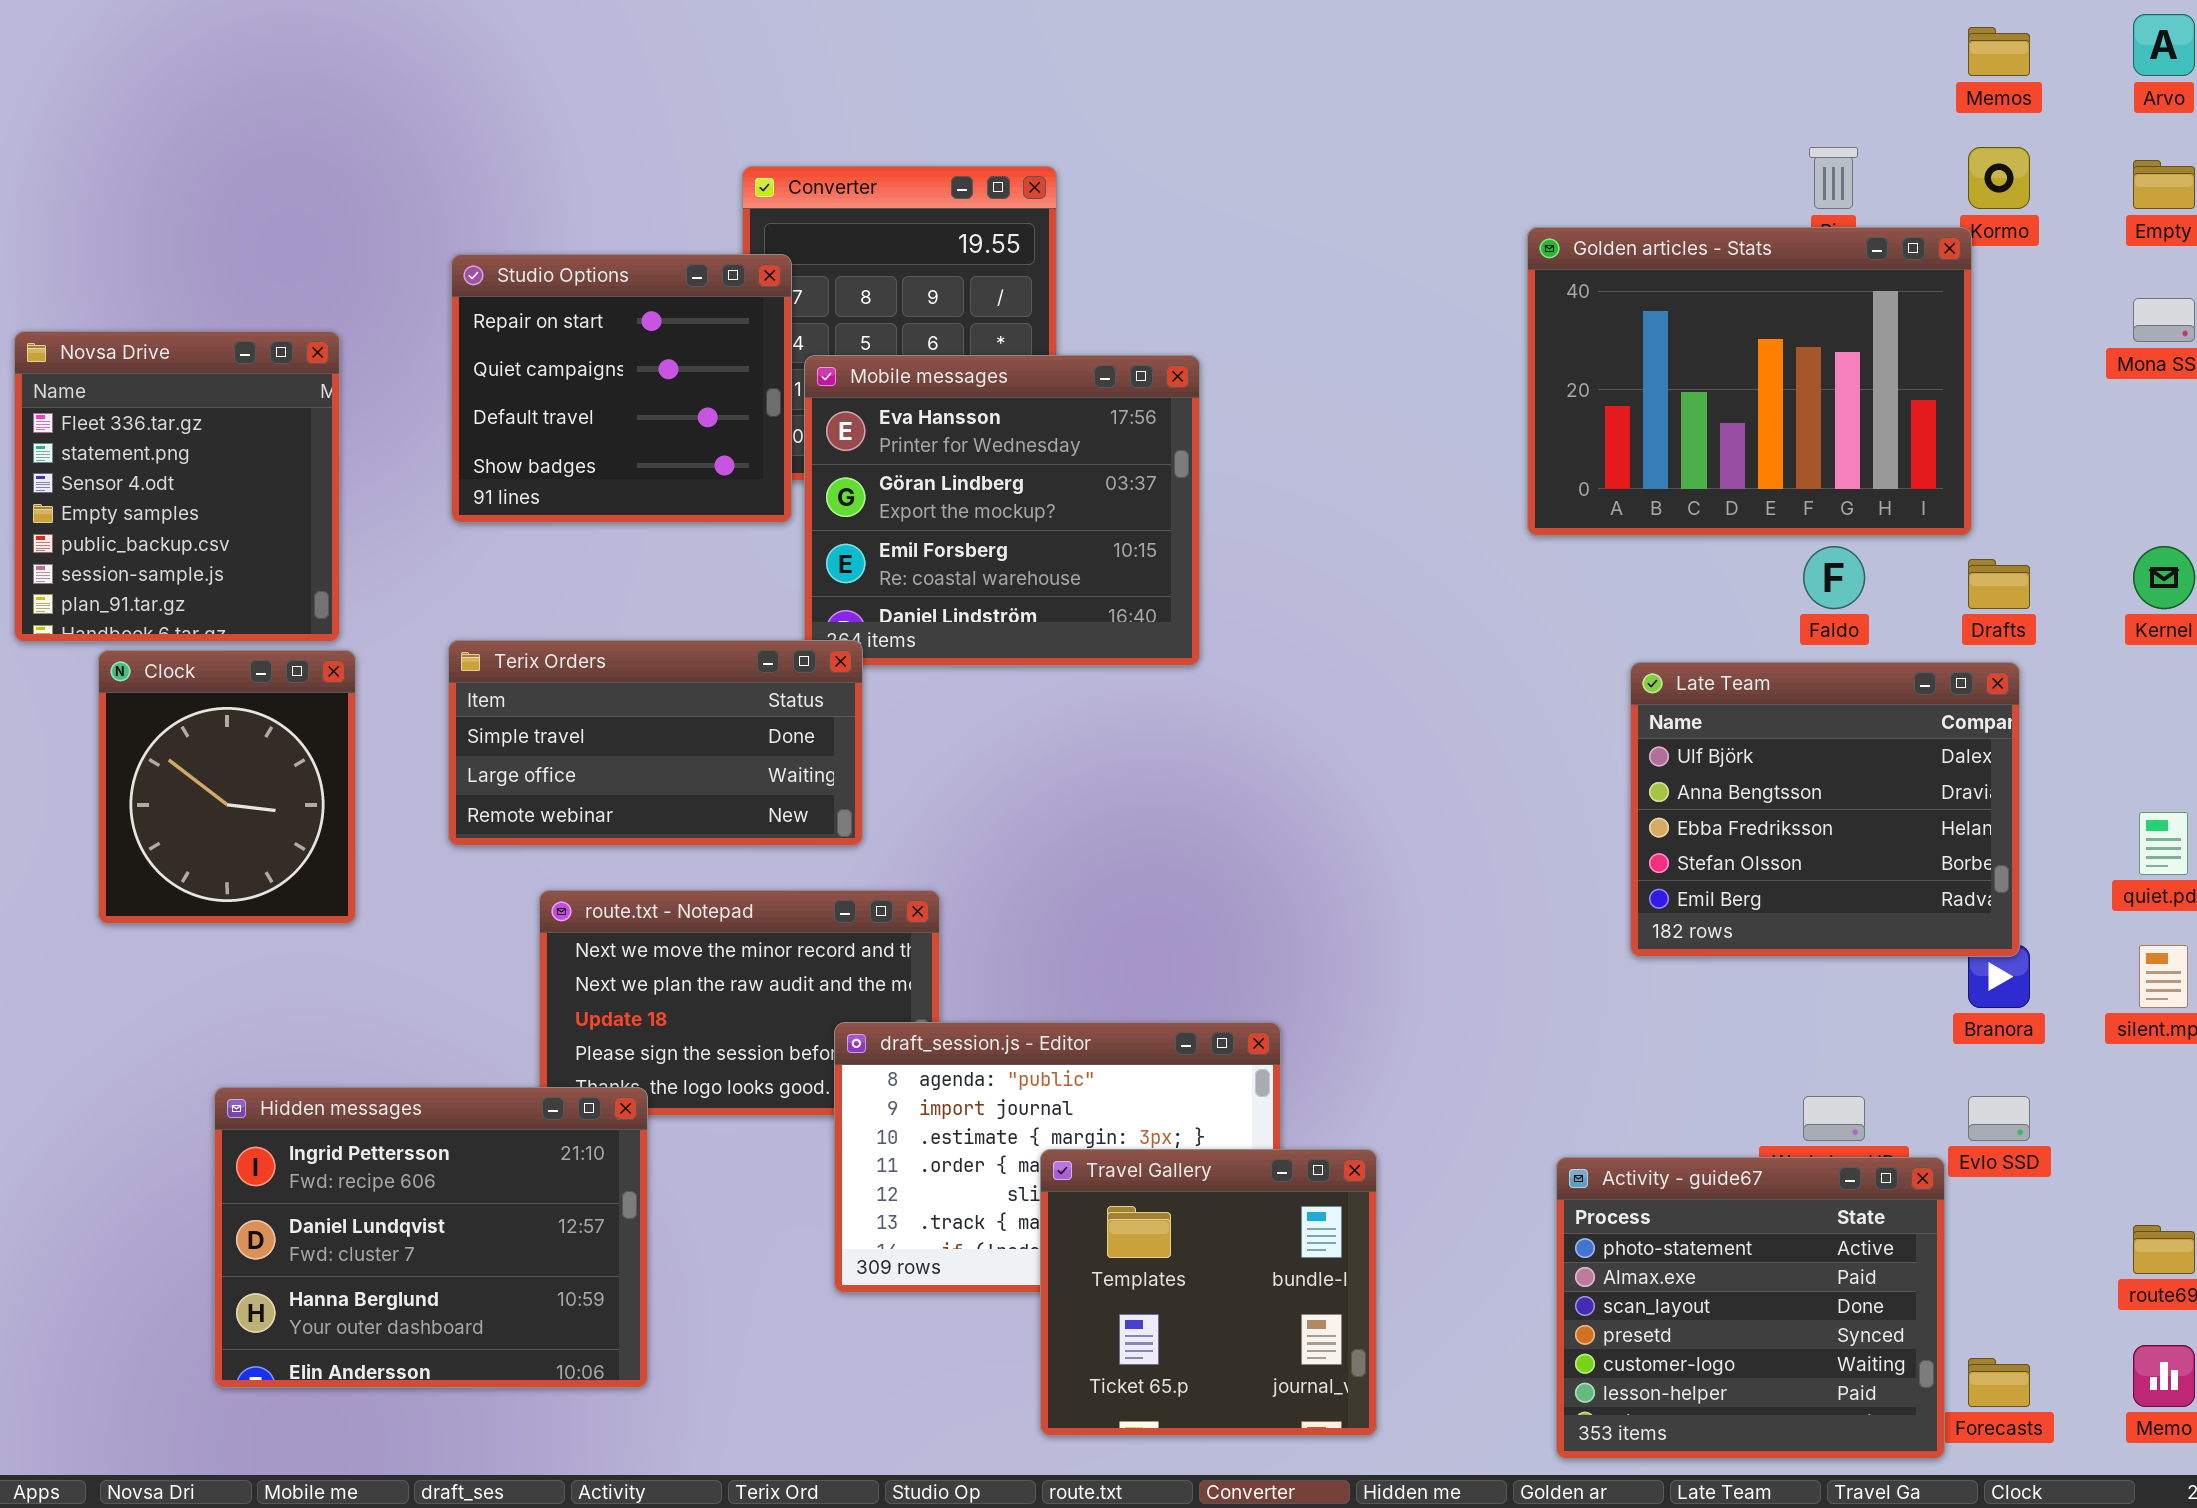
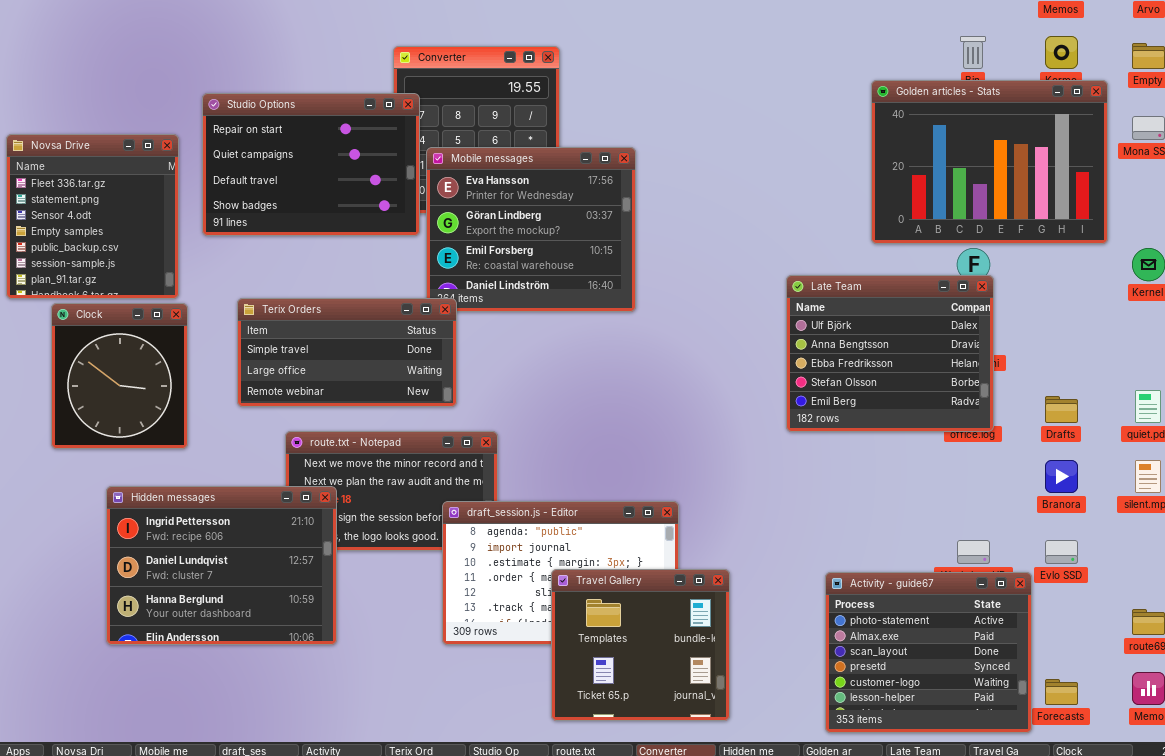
Golden articles - Stats: [1527,227,1972,536] -> [871,80,1108,244], moved
Studio Options: [451,254,792,523] -> [202,93,420,236], resized
Drafts: [1968,559,2030,609] -> [1045,396,1078,423], moved
Late Team: [1630,662,2020,957] -> [786,275,994,432], moved
Hidden messages: [214,1087,648,1388] -> [106,486,337,645], moved

